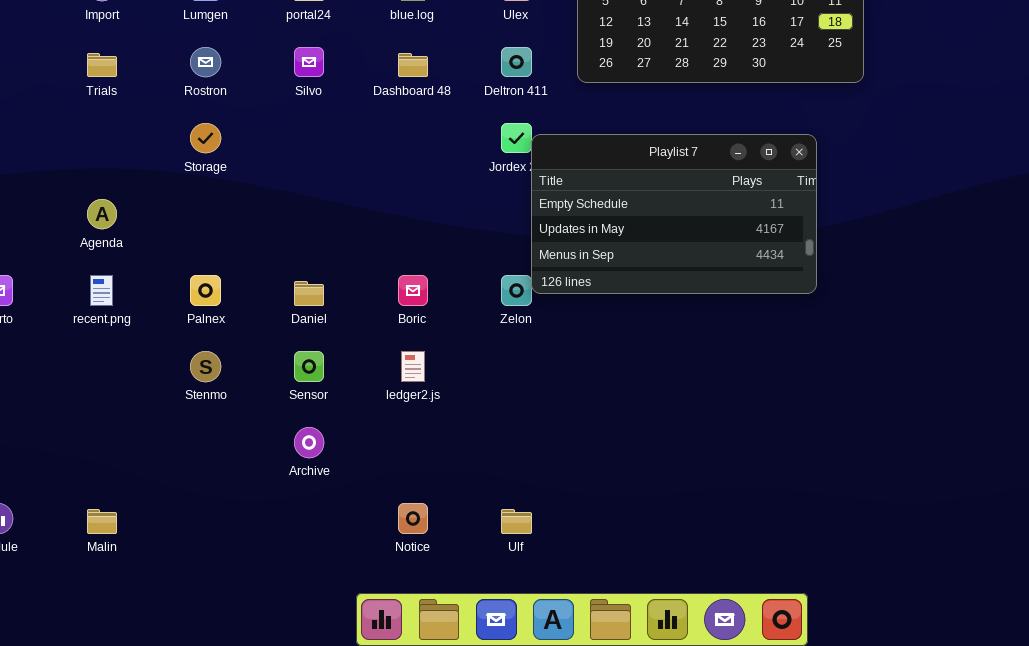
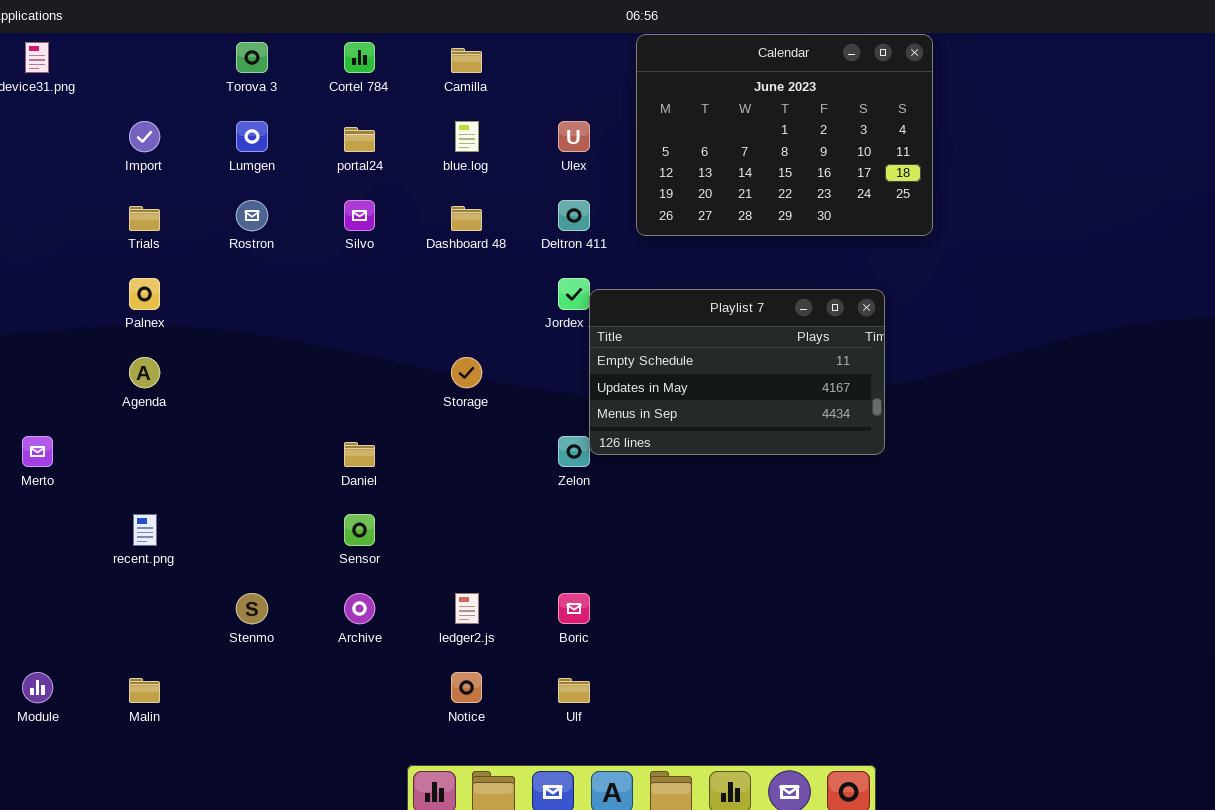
Storage: [190,123,221,153] -> [451,357,482,388], moved
recent.png: [90,275,113,306] -> [133,514,157,546], moved
Palnex: [190,275,221,306] -> [129,278,160,310], moved
Boric: [398,275,428,306] -> [558,593,590,624], moved
Stenmo: [190,351,221,382] -> [236,593,268,624], moved
ledger2.js: [401,351,425,382] -> [455,593,479,624], moved

